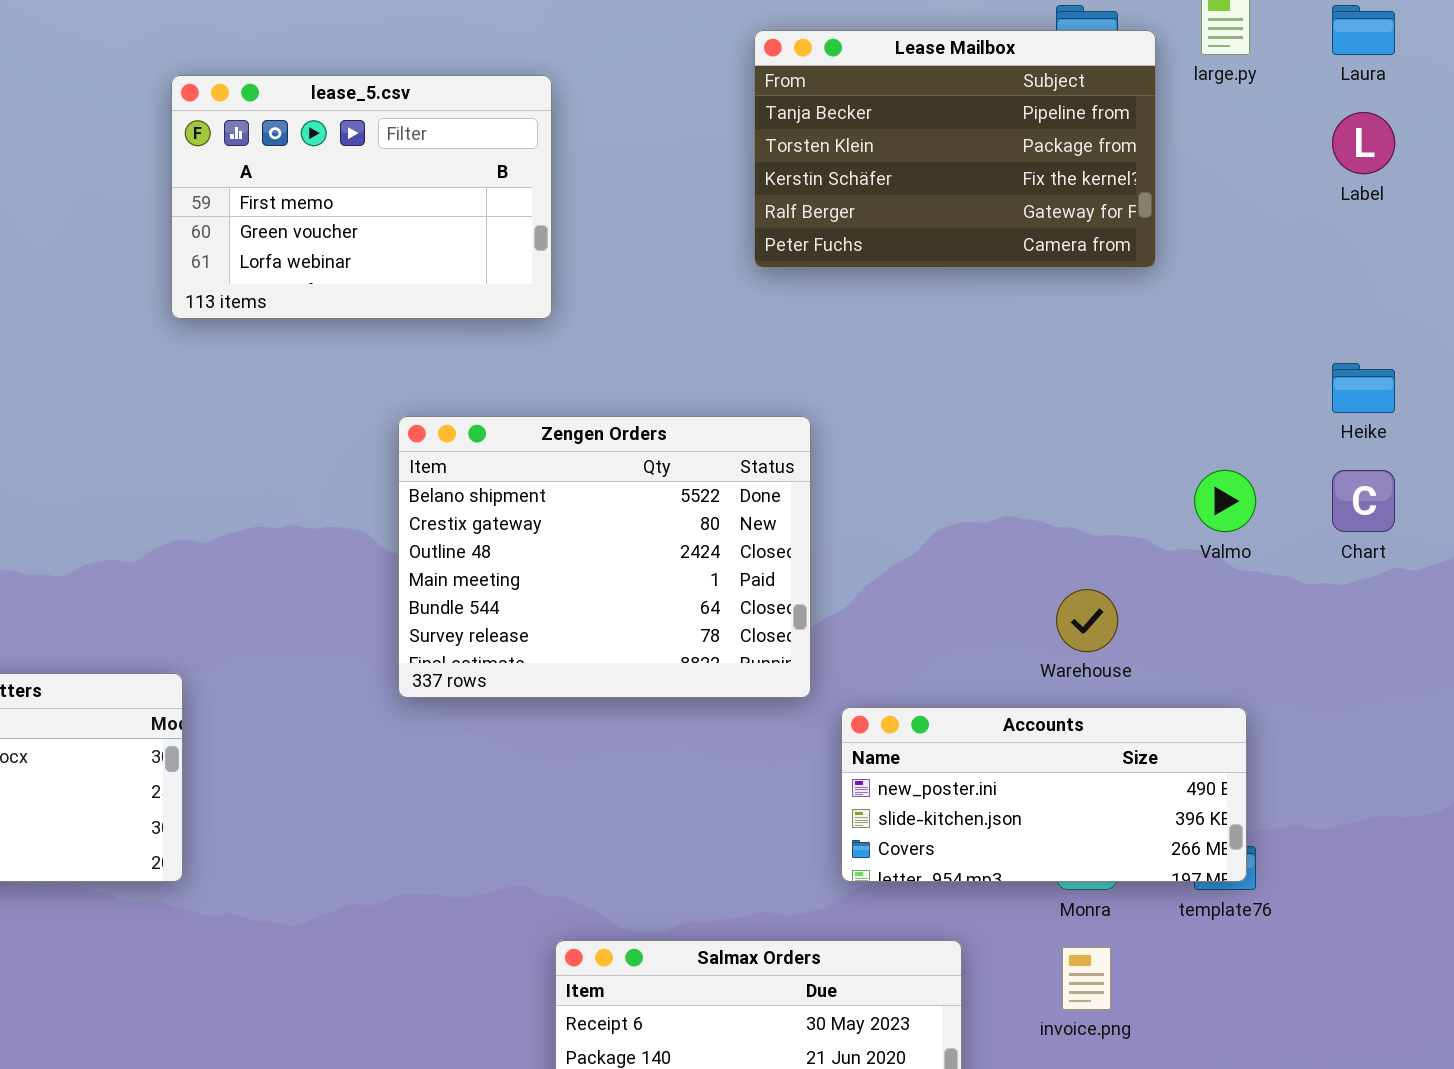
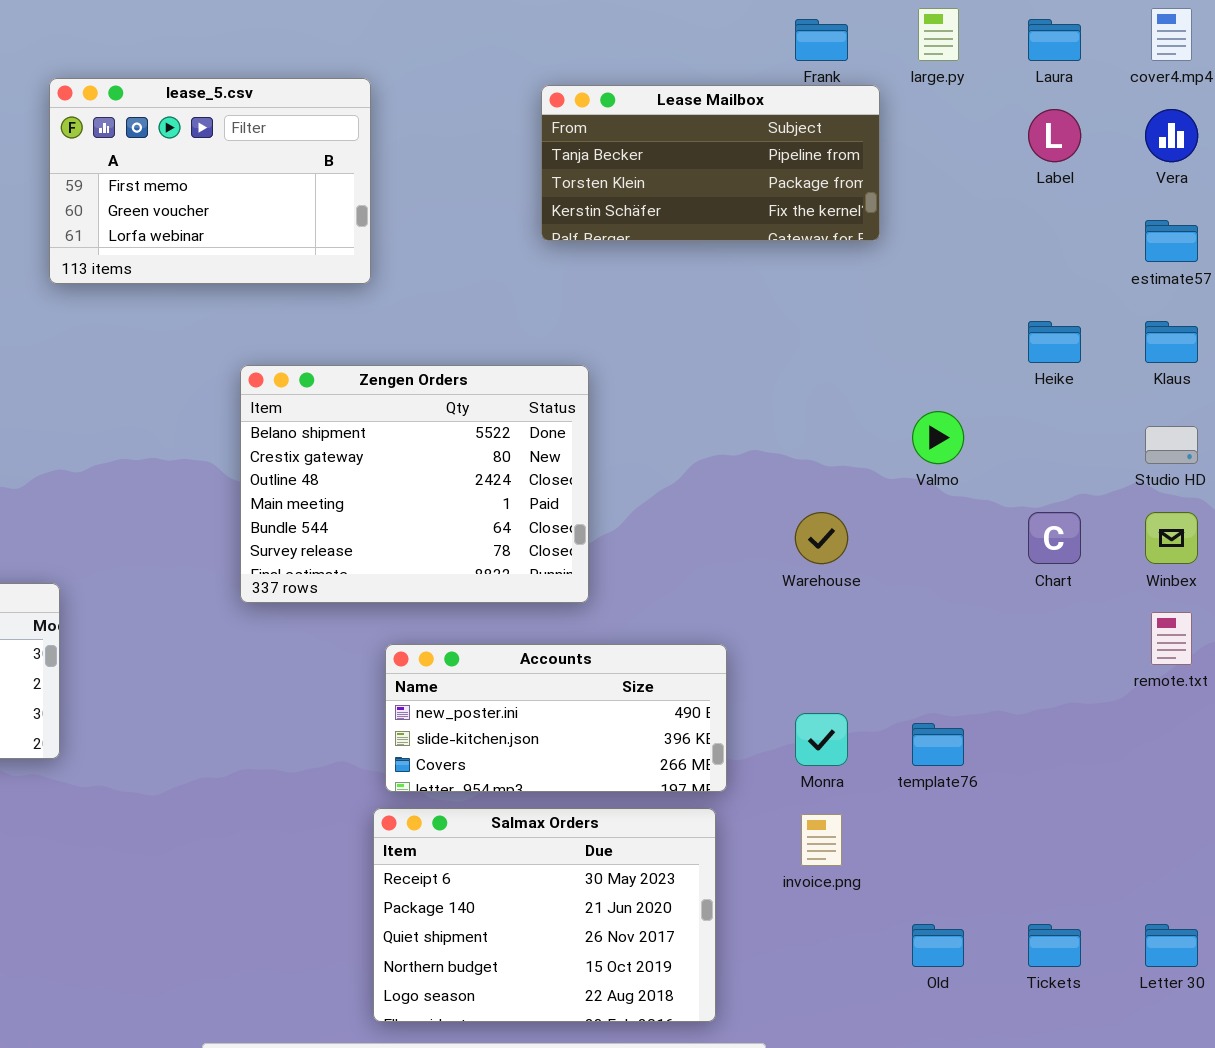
Lease Mailbox: [754,30,1156,268] -> [541,85,880,241], resized
Chart: [1332,470,1395,532] -> [1028,512,1081,564], moved
Accounts: [841,707,1247,882] -> [385,644,727,792], moved

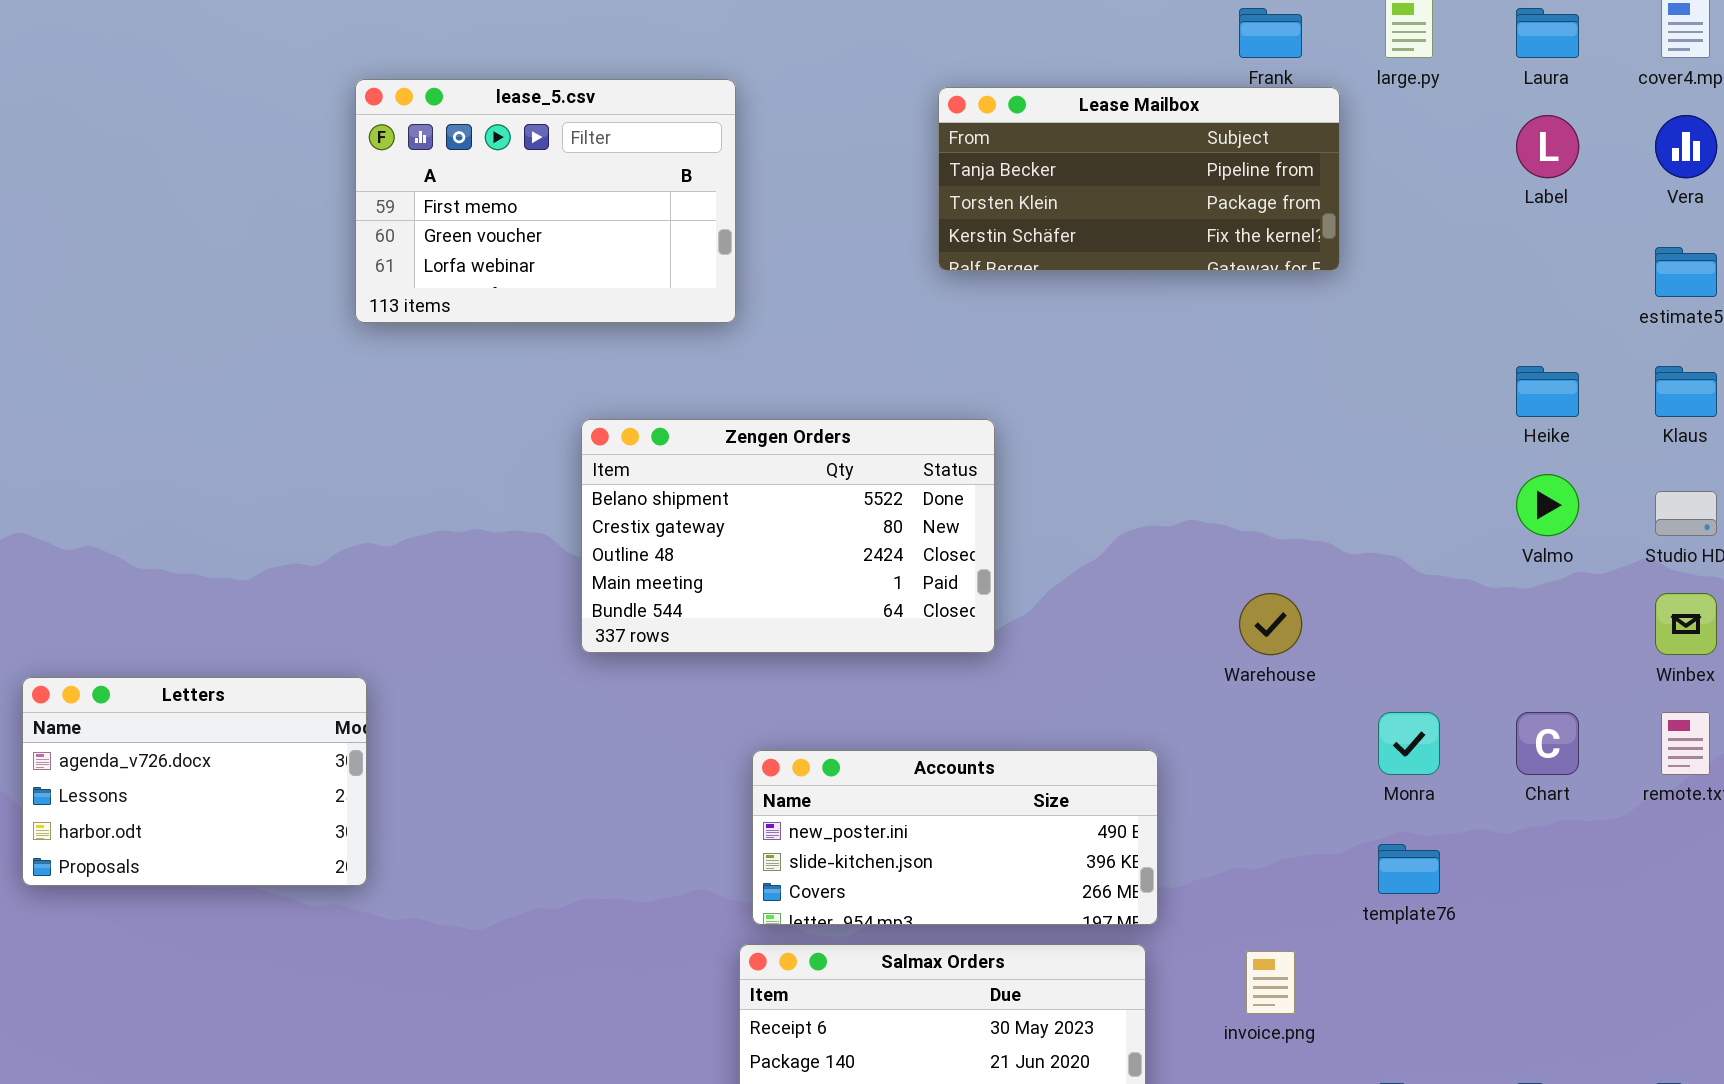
Zengen Orders: [240,365,589,603] -> [581,419,995,653], resized
Valmo: [912,411,964,464] -> [1516,474,1579,536], moved
Chart: [1028,512,1081,564] -> [1516,712,1579,775], moved
Monra: [795,713,848,766] -> [1378,712,1440,775], moved

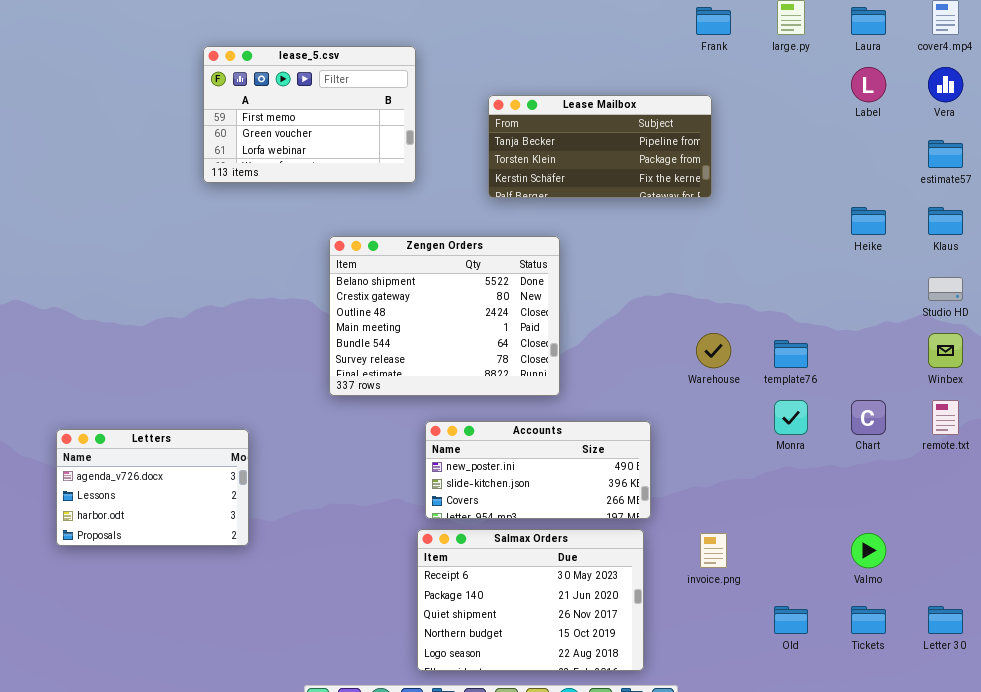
Lease Mailbox: [938,87,1340,271] -> [488,95,712,198], moved
Zengen Orders: [581,419,995,653] -> [329,236,560,396], resized
Valmo: [1516,474,1579,536] -> [851,533,886,568], moved
Letters: [22,677,367,886] -> [56,429,249,546], moved
template76: [1378,844,1440,894] -> [774,340,808,368], moved

